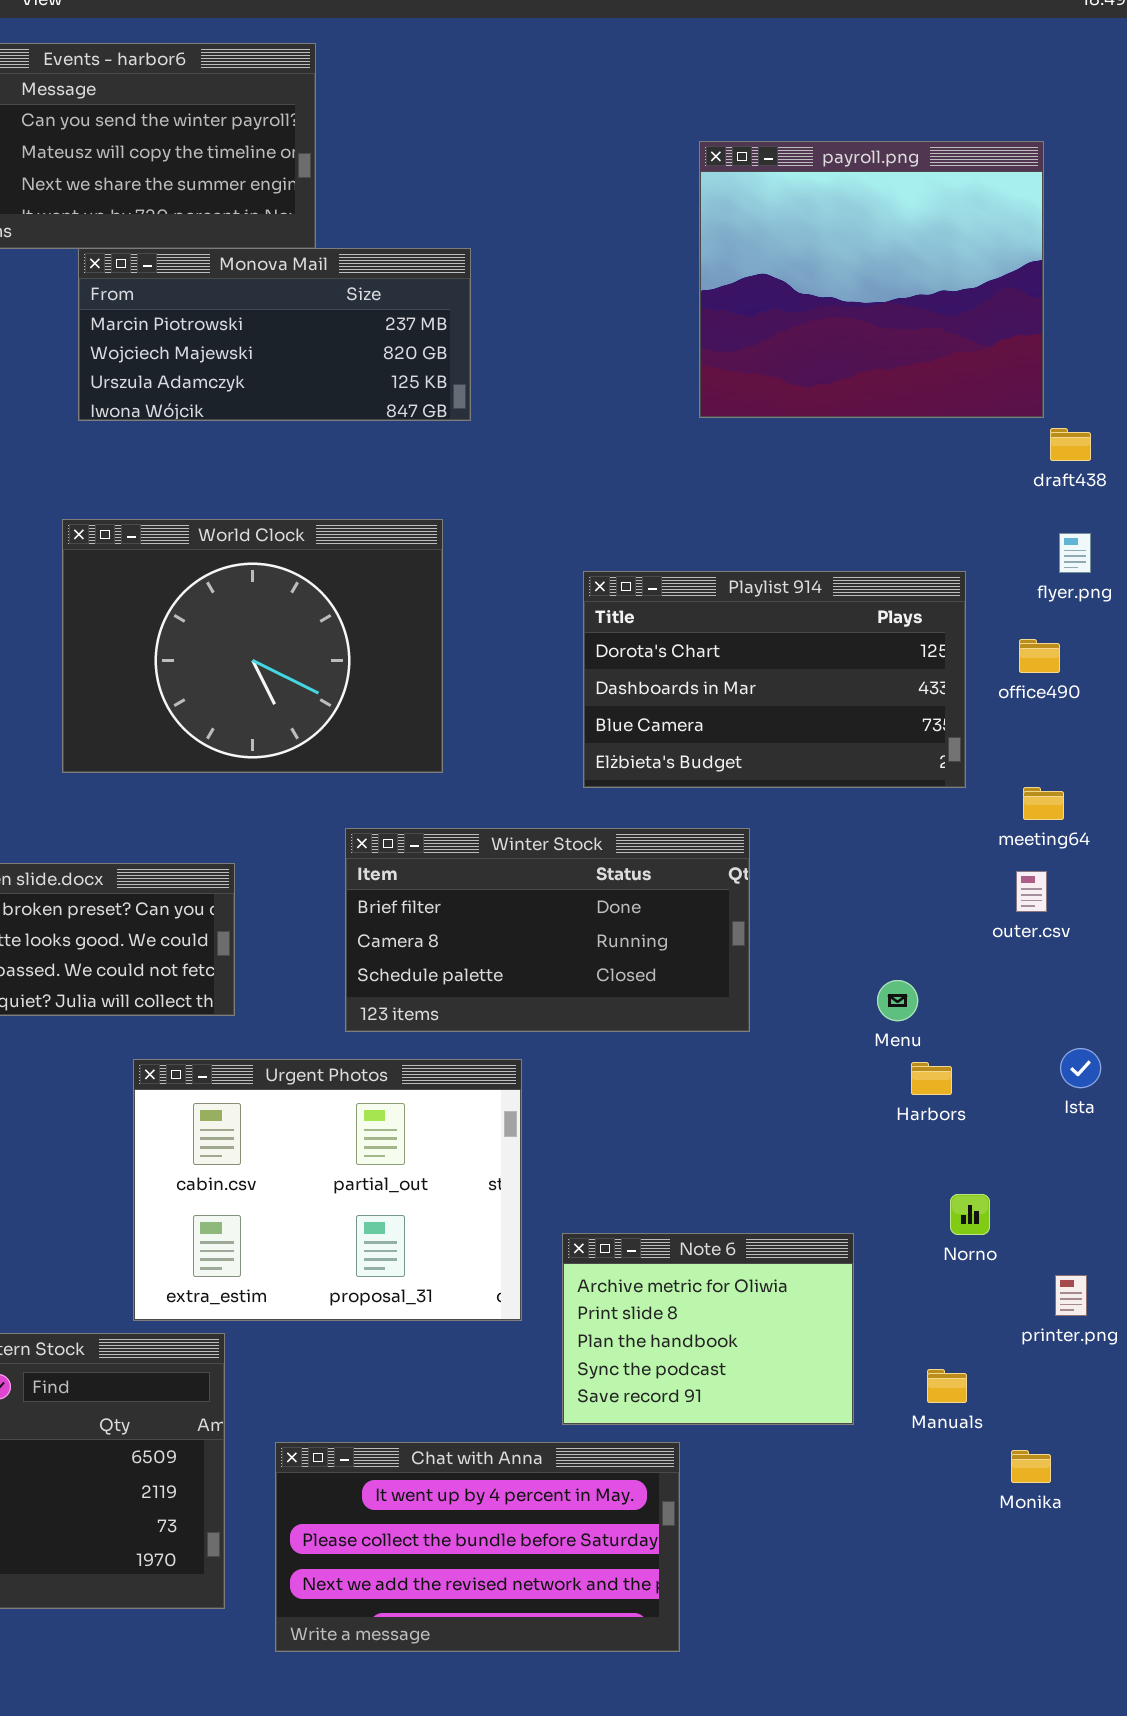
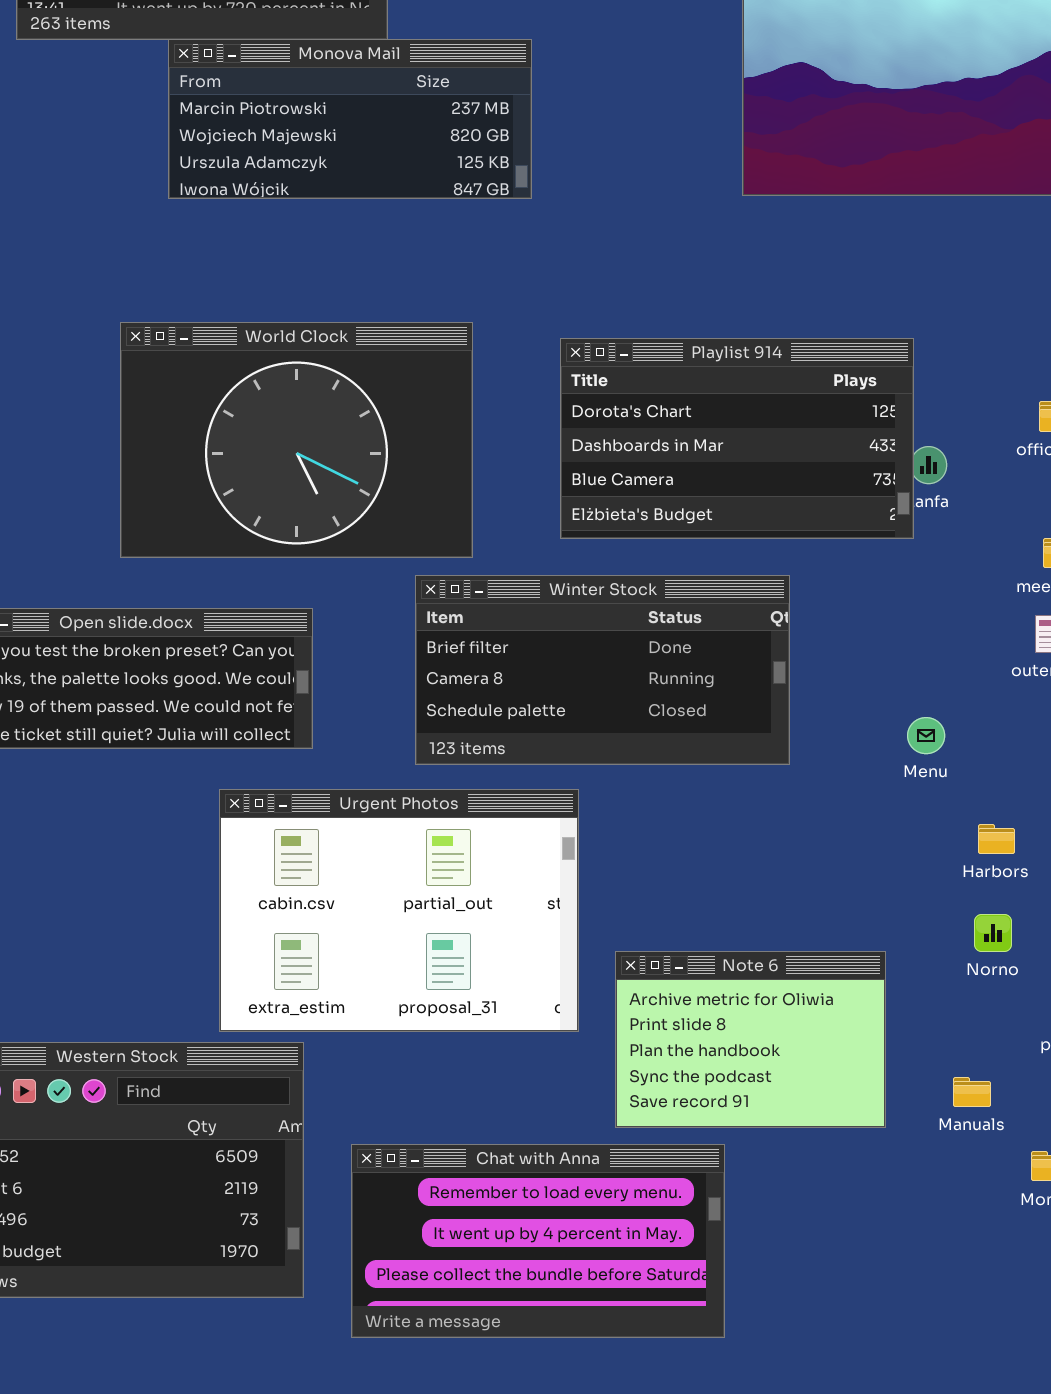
World Clock: [62,519,443,773] -> [120,322,473,558], moved
Playlist 914: [583,571,966,788] -> [560,338,914,539], moved
Harbors: [911,1062,952,1095] -> [978,824,1015,854], moved
Chat with Anna: [275,1442,680,1652] -> [351,1144,725,1338], scrolled up 1 row

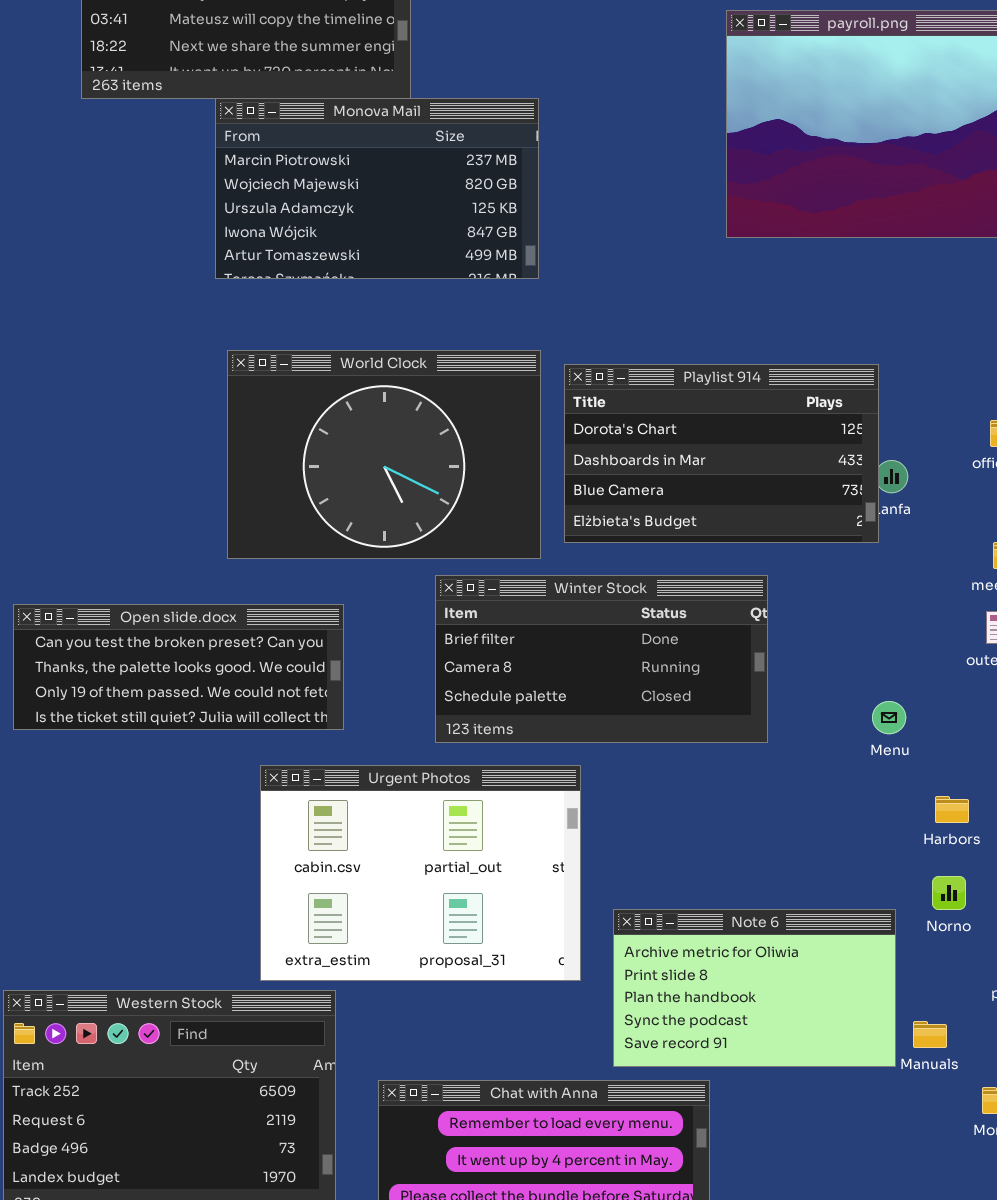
Monova Mail: [168,39,532,199] -> [215,98,539,279], resized
World Clock: [120,322,473,558] -> [227,350,541,559], moved
Note 6: [615,951,886,1128] -> [613,909,896,1067], resized

